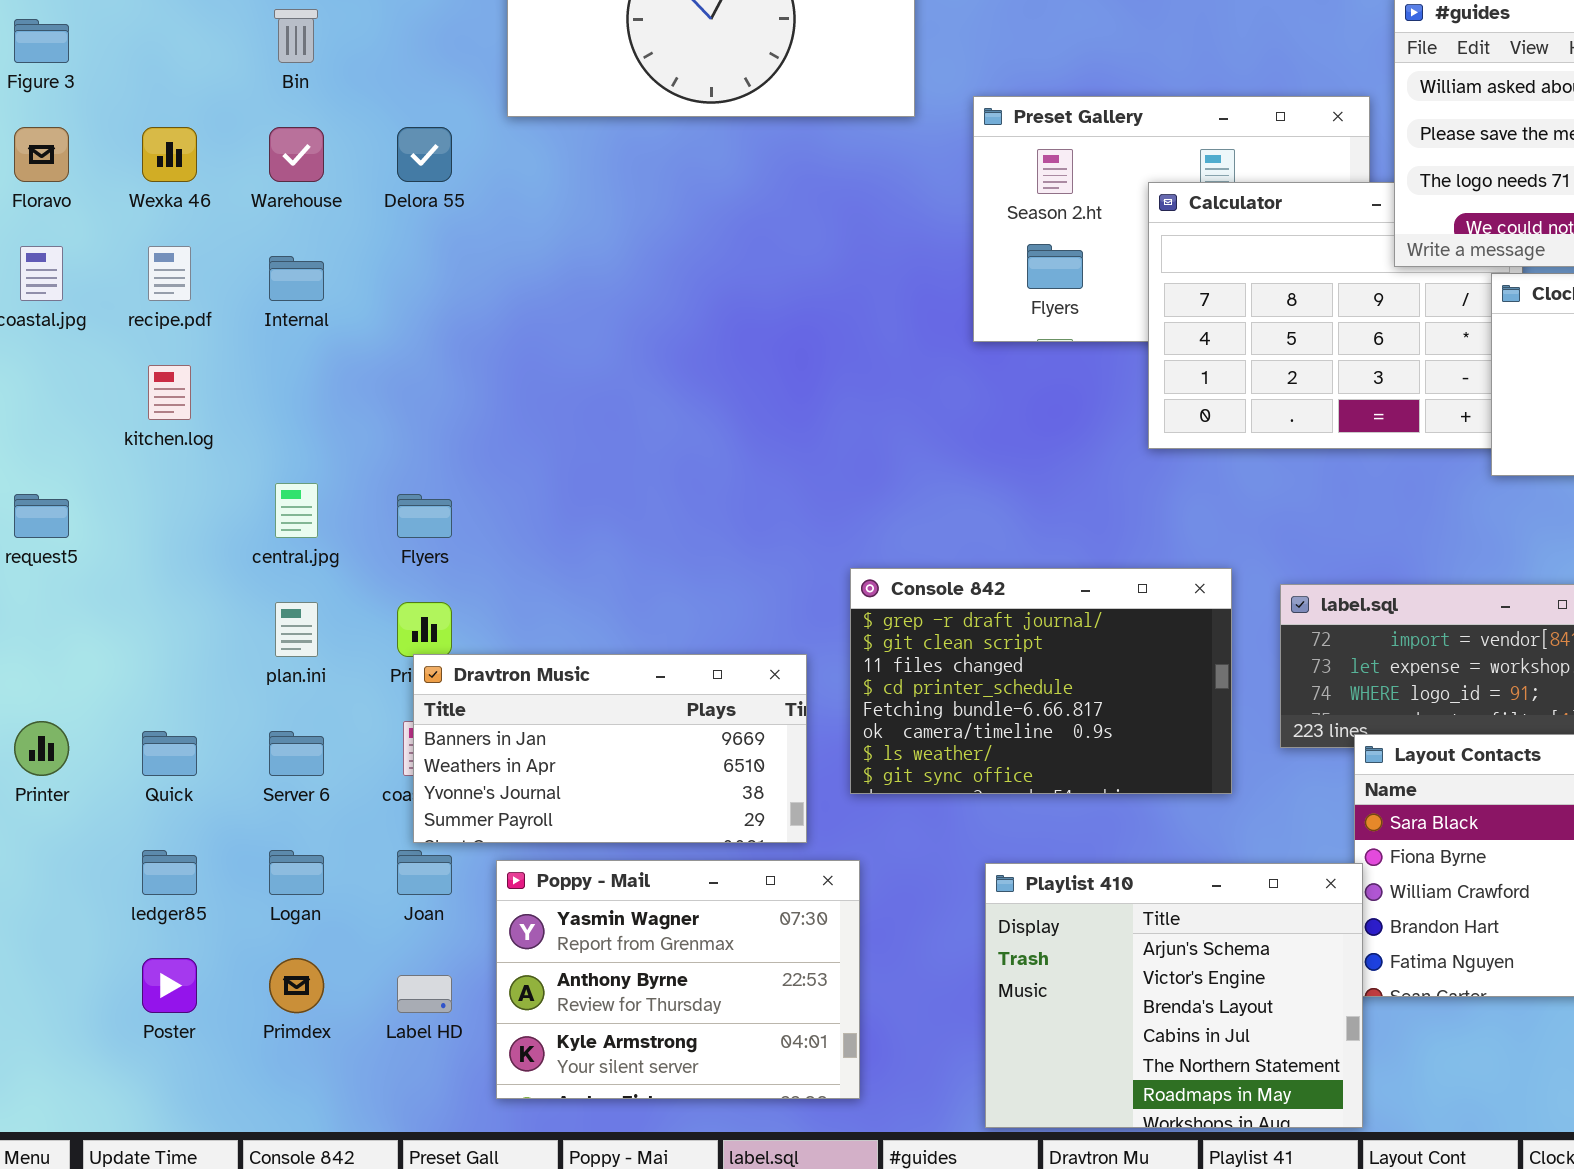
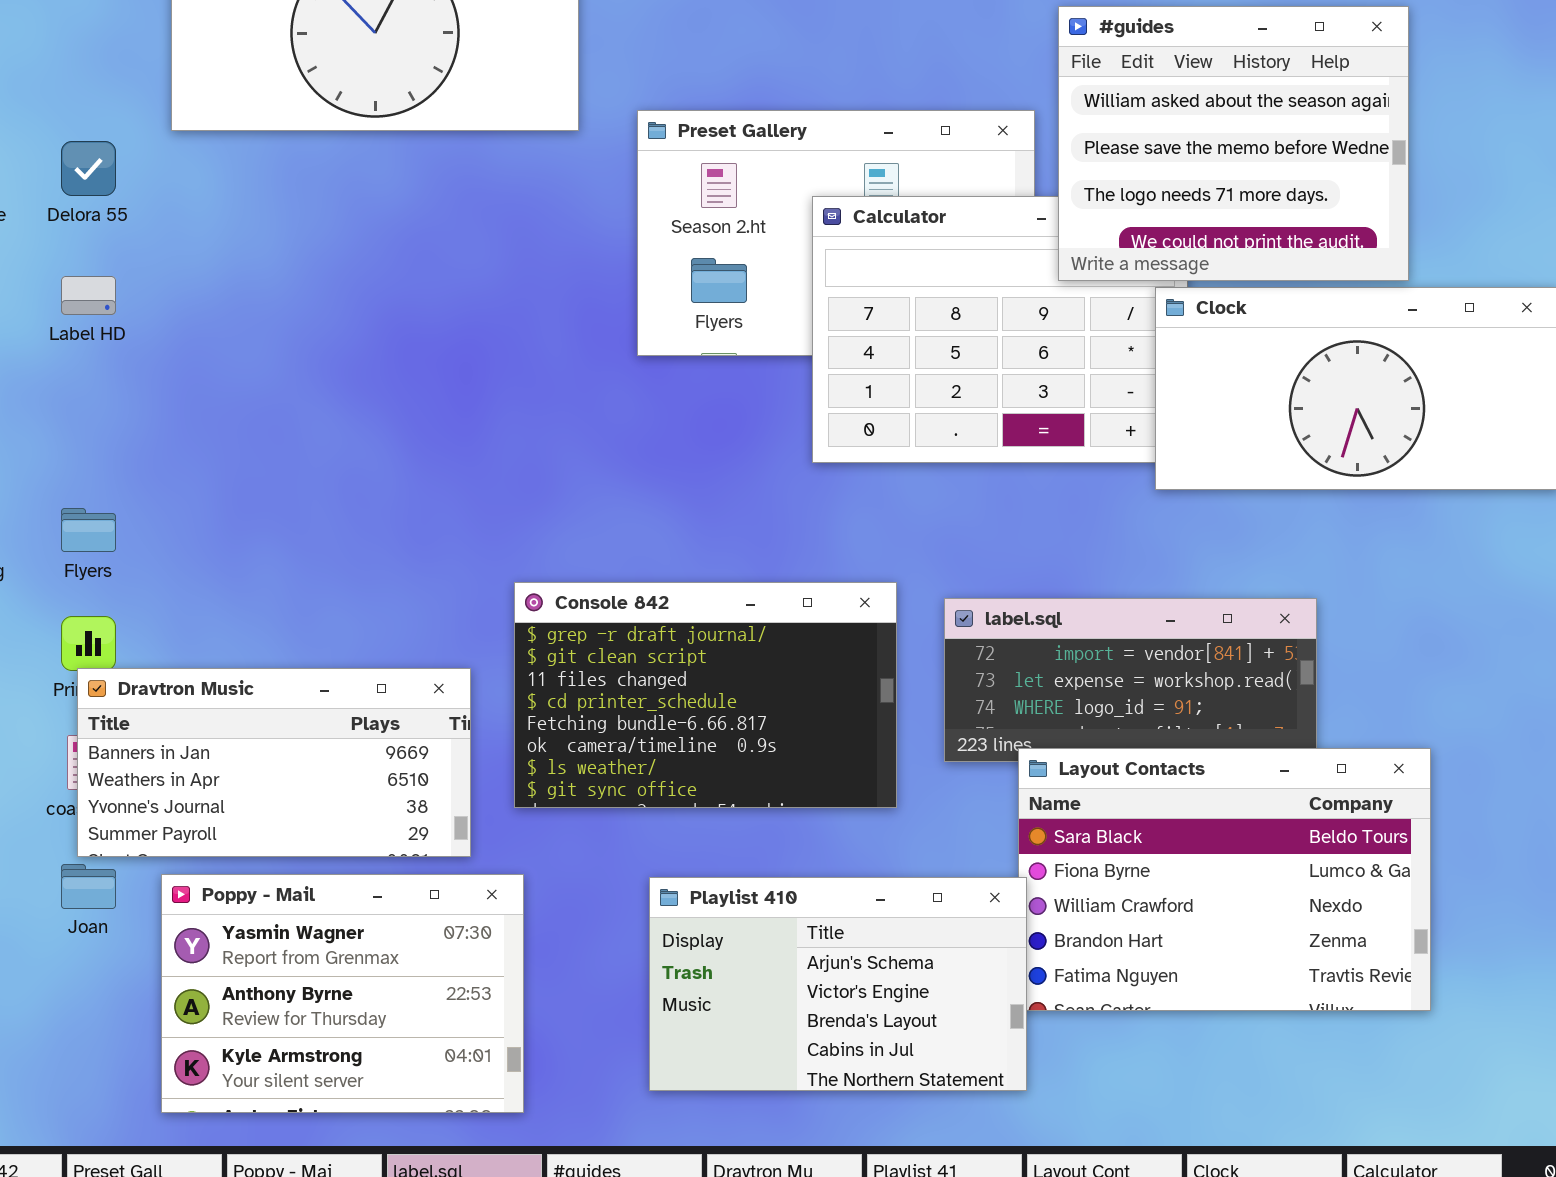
Playlist 410: [985,863,1363,1128] -> [649,877,1027,1091], resized
Label HD: [397,975,452,1013] -> [61,276,116,315], moved

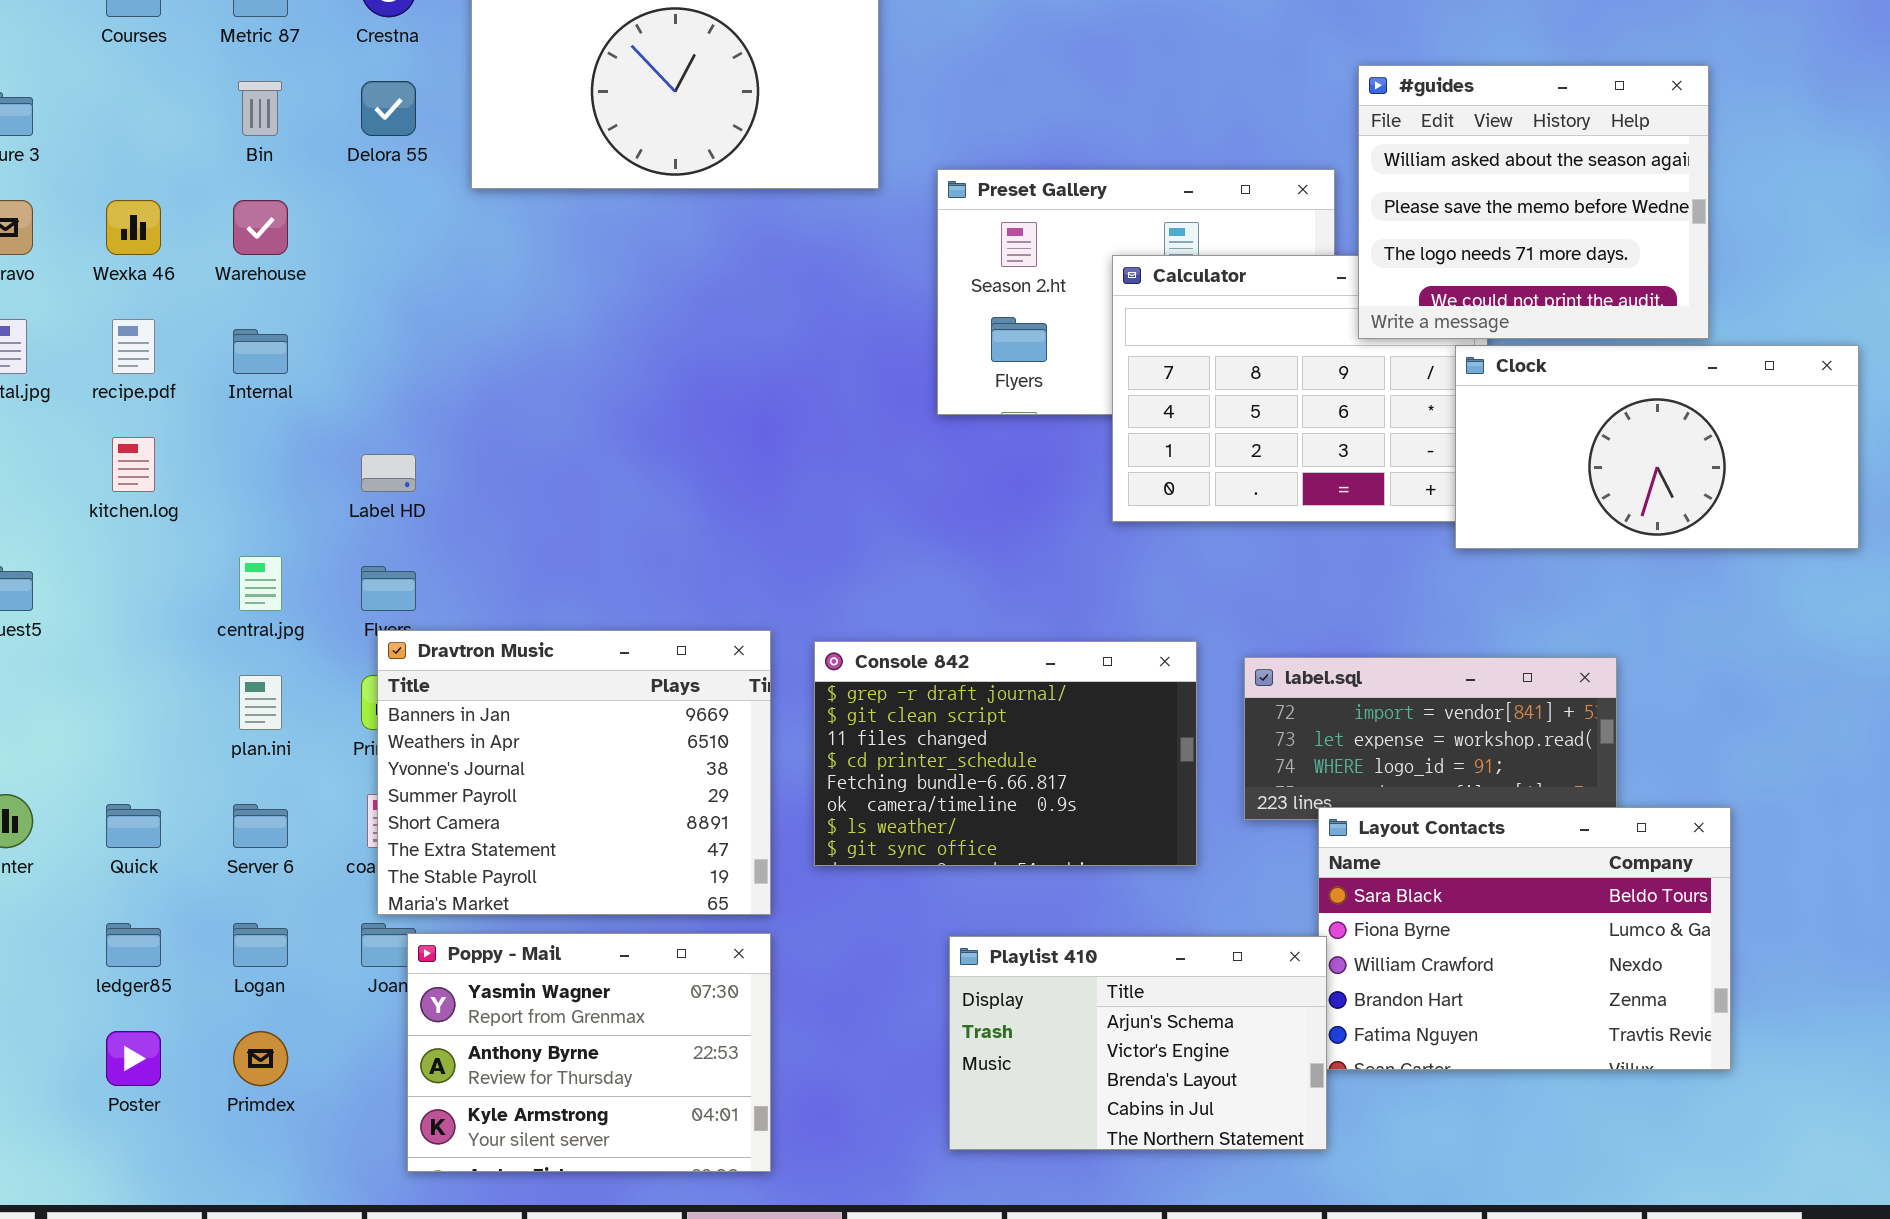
Delora 55: [61,141,116,196] -> [361,81,416,136], moved
Label HD: [61,276,116,315] -> [361,454,416,492], moved
Dravtron Music: [77,668,471,857] -> [377,630,771,915], resized
Poppy - Mail: [161,874,524,1113] -> [407,933,771,1172], moved

